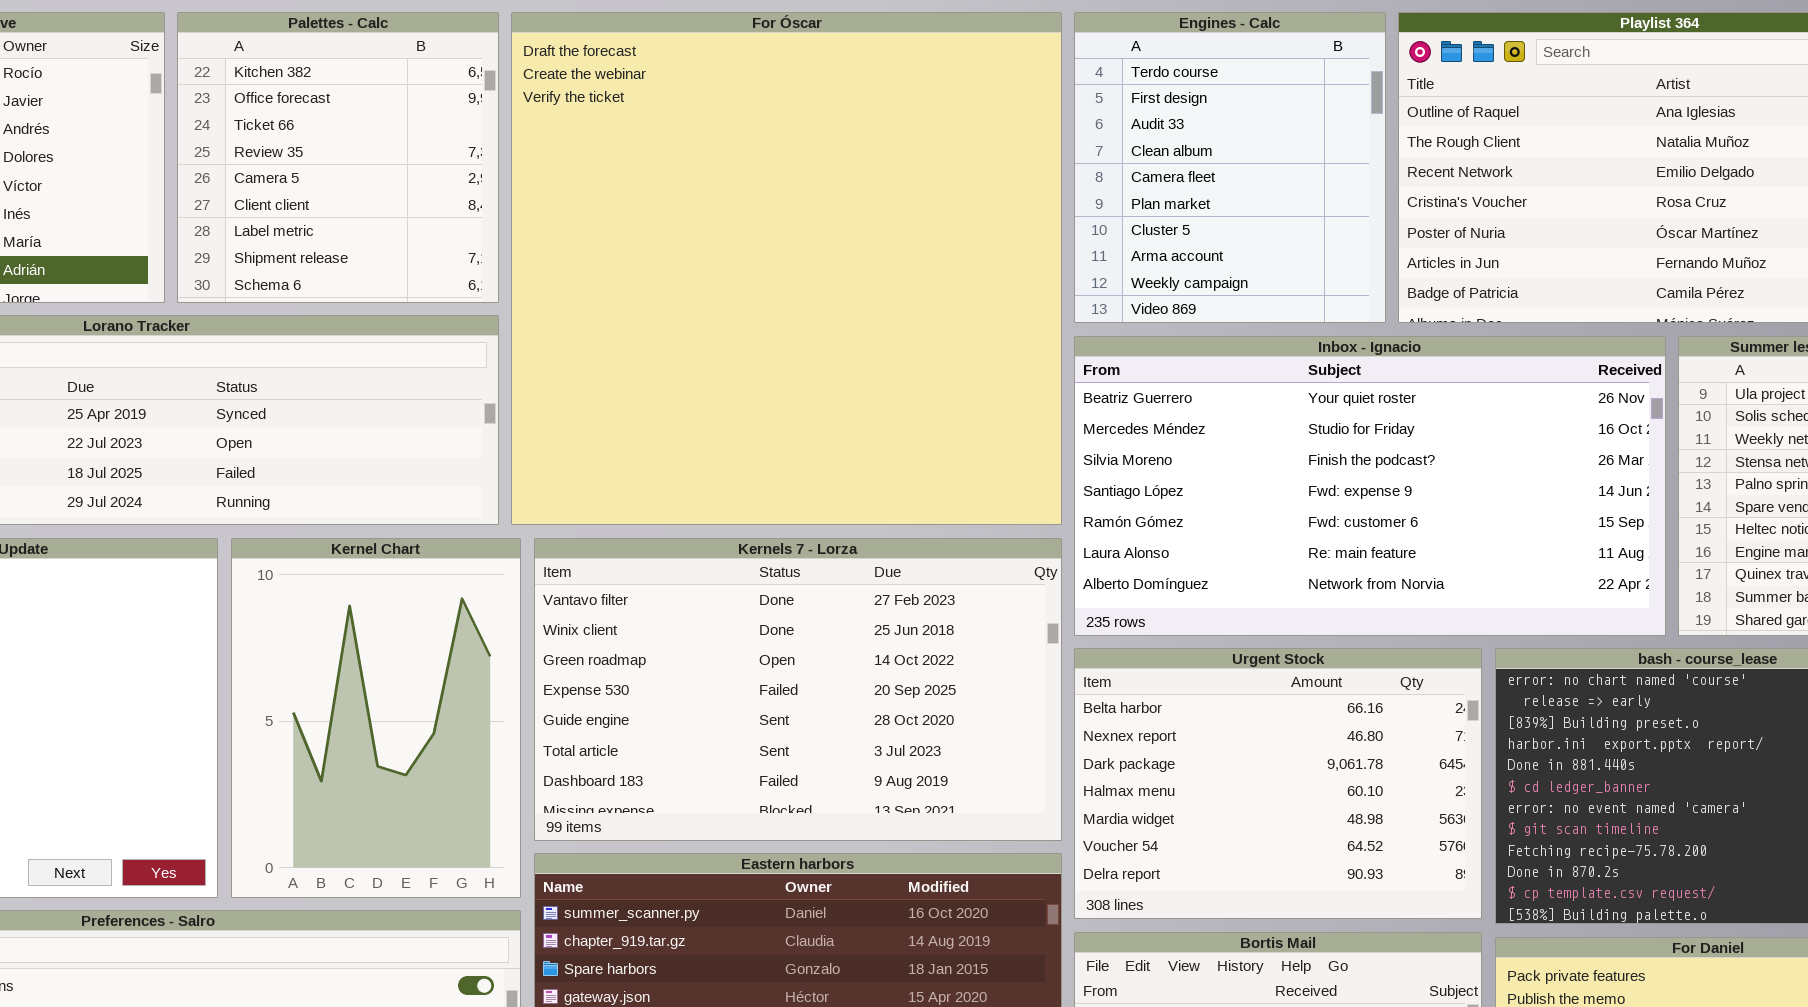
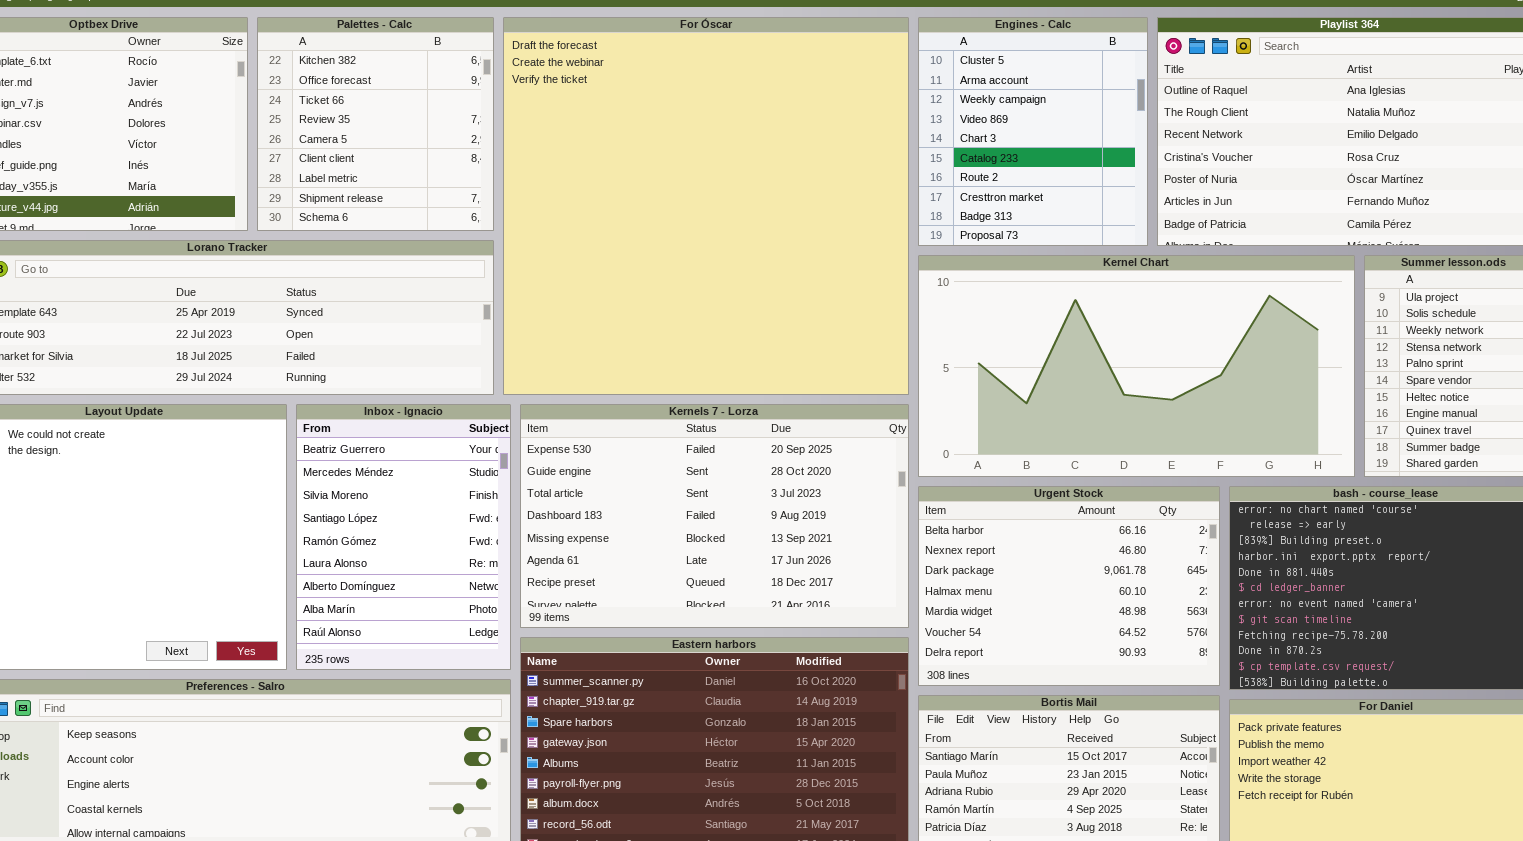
Engines - Calc: [1074,12,1386,323] -> [918,17,1148,246], scrolled down 6 rows
Inbox - Ignacio: [1074,336,1666,636] -> [296,404,511,670], moved, resized
Kernel Chart: [231,538,521,898] -> [918,255,1355,477], moved, resized
Kernels 7 - Lorza: [534,538,1062,841] -> [520,404,909,628], scrolled down 3 rows

